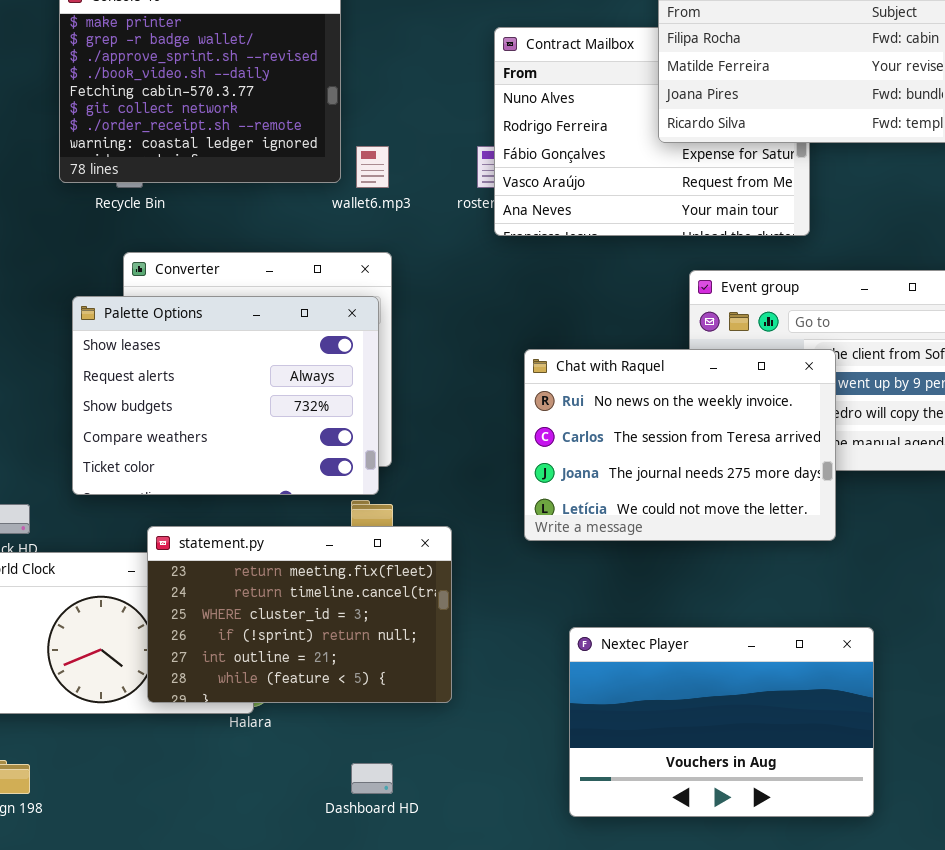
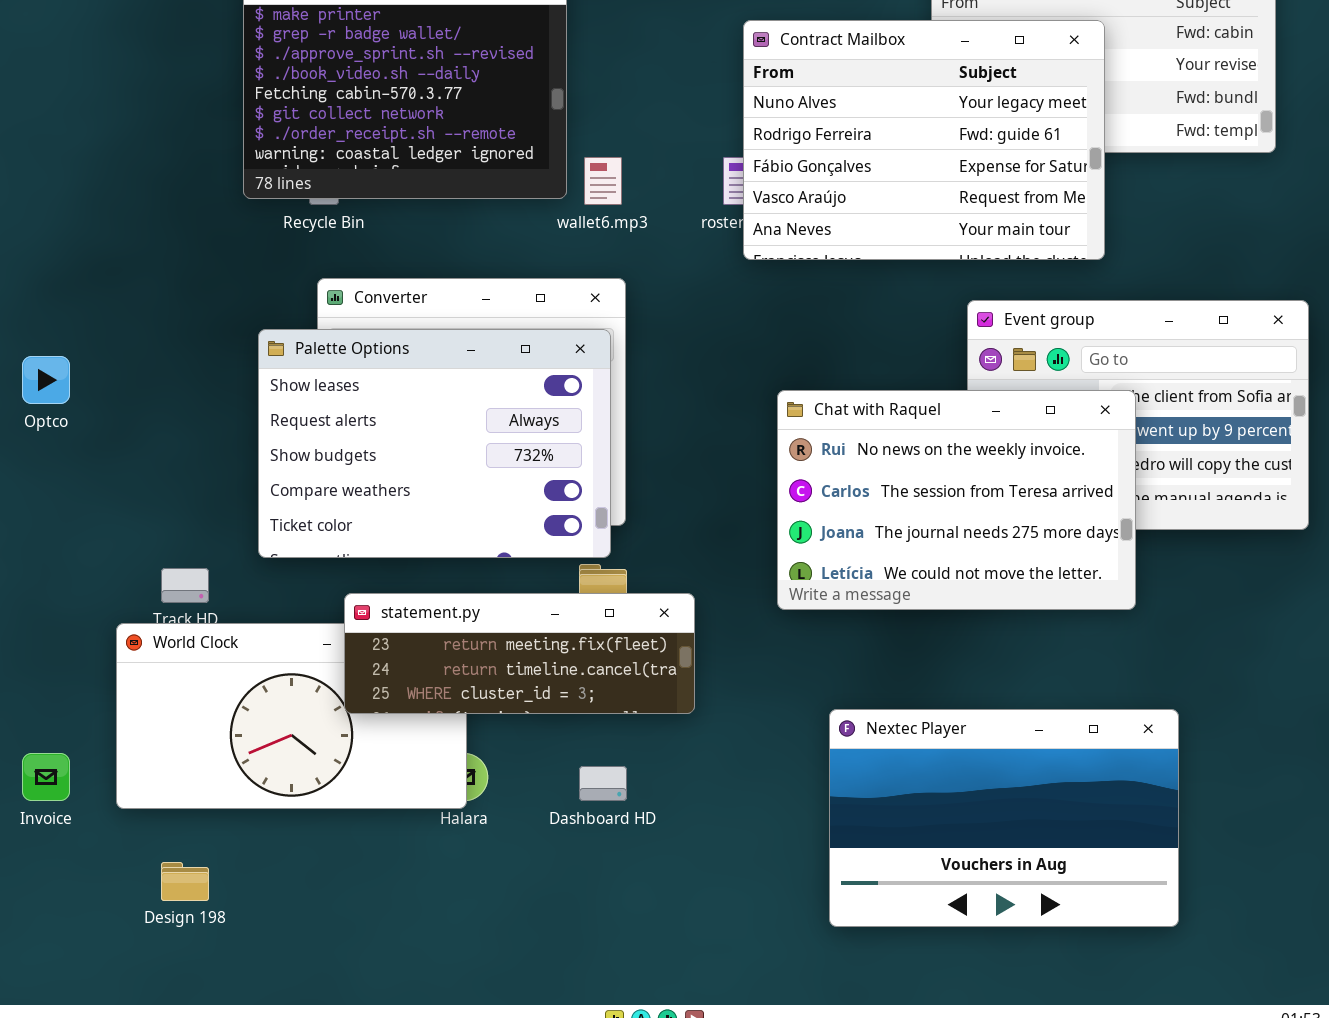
Contract Mailbox: [494,27,810,236] -> [743,20,1105,260], raised
statement.py: [147,526,452,703] -> [344,593,695,714], resized
Dashboard HD: [351,763,393,794] -> [579,766,627,801], moved

